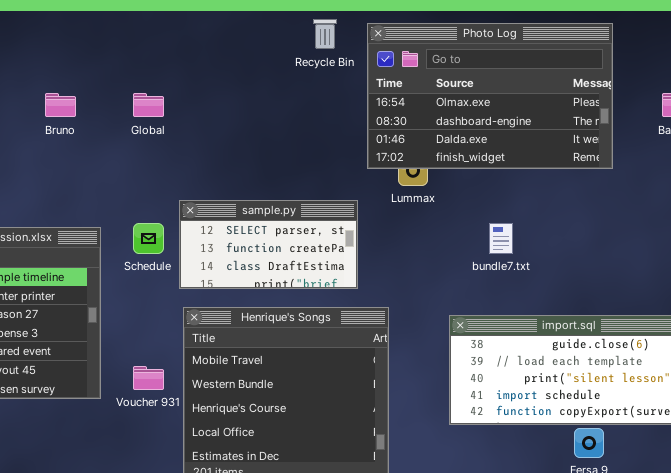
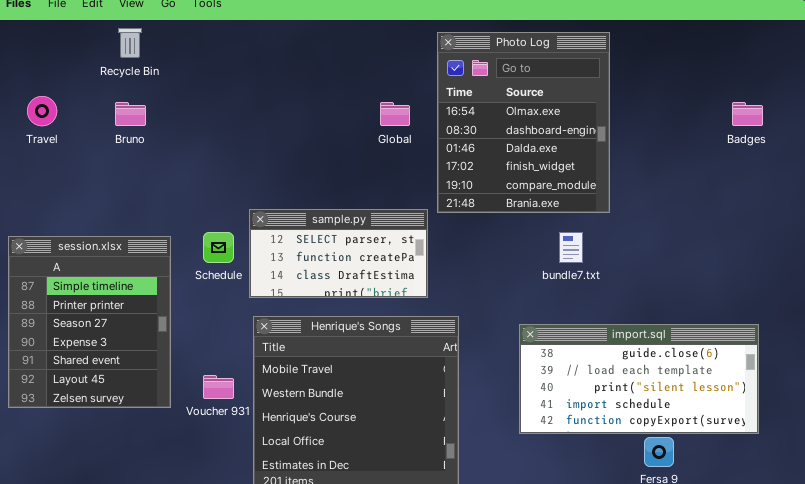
Recycle Bin: [313,19,337,49] -> [118,28,142,58], moved
Photo Log: [367,23,613,169] -> [437,32,610,213], resized
Global: [133,93,164,117] -> [380,102,410,126], moved

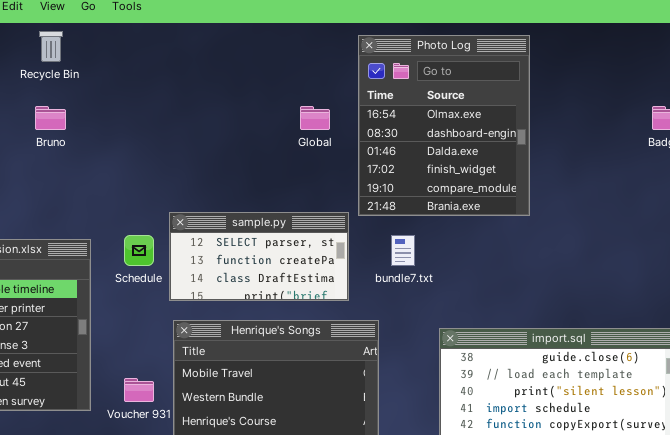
bundle7.txt: [559,232,583,263] -> [391,235,415,266], moved

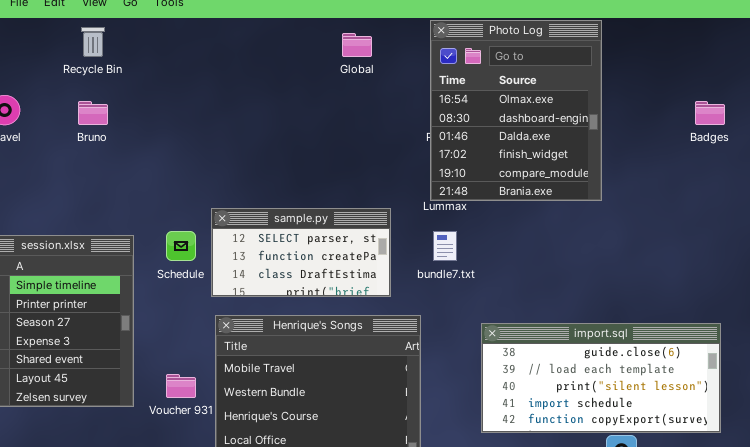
Photo Log: [358,35,530,216] -> [430,20,602,201], moved
Global: [300,106,330,130] -> [342,33,372,57], moved

